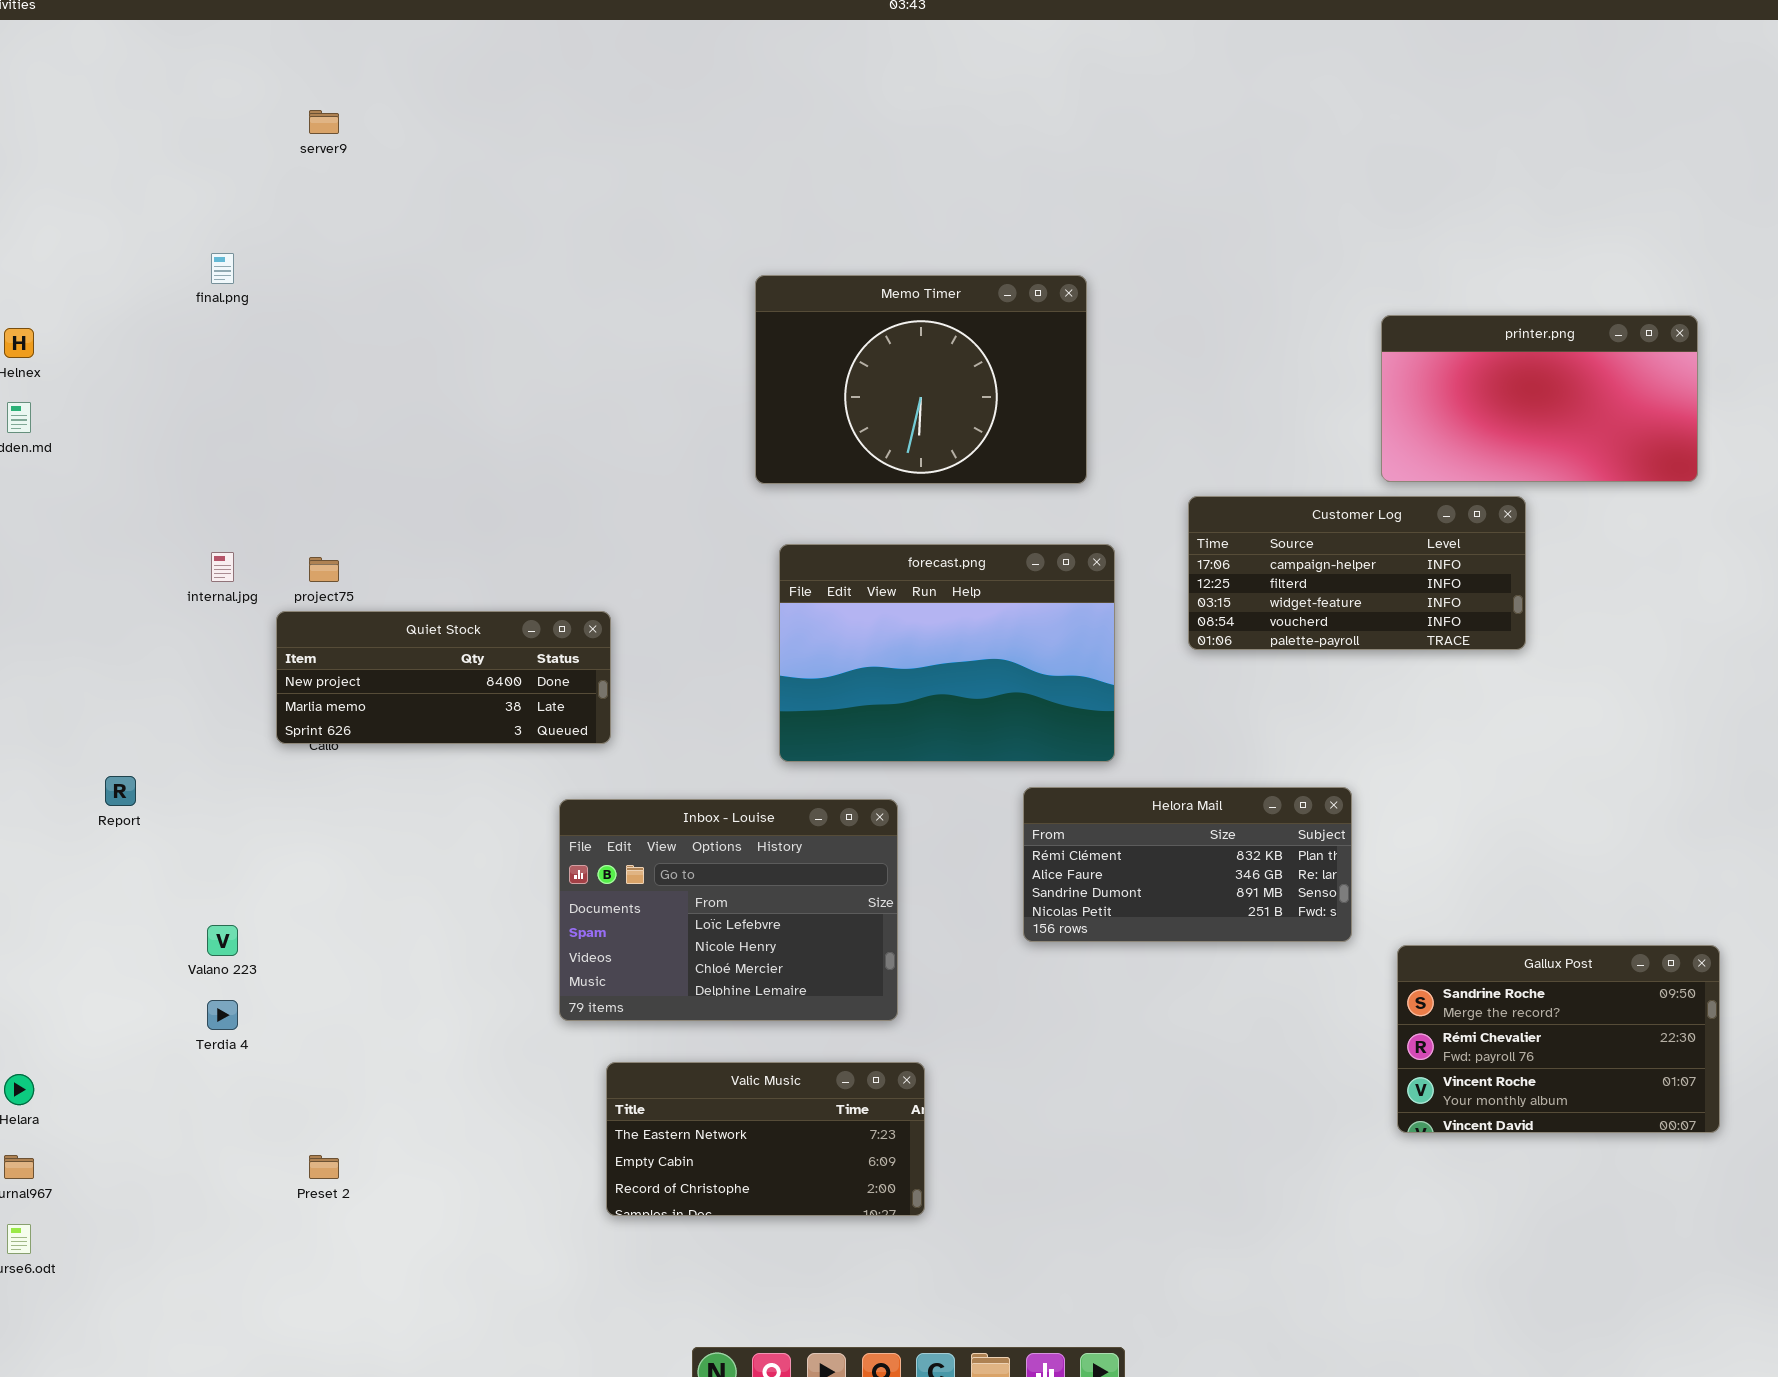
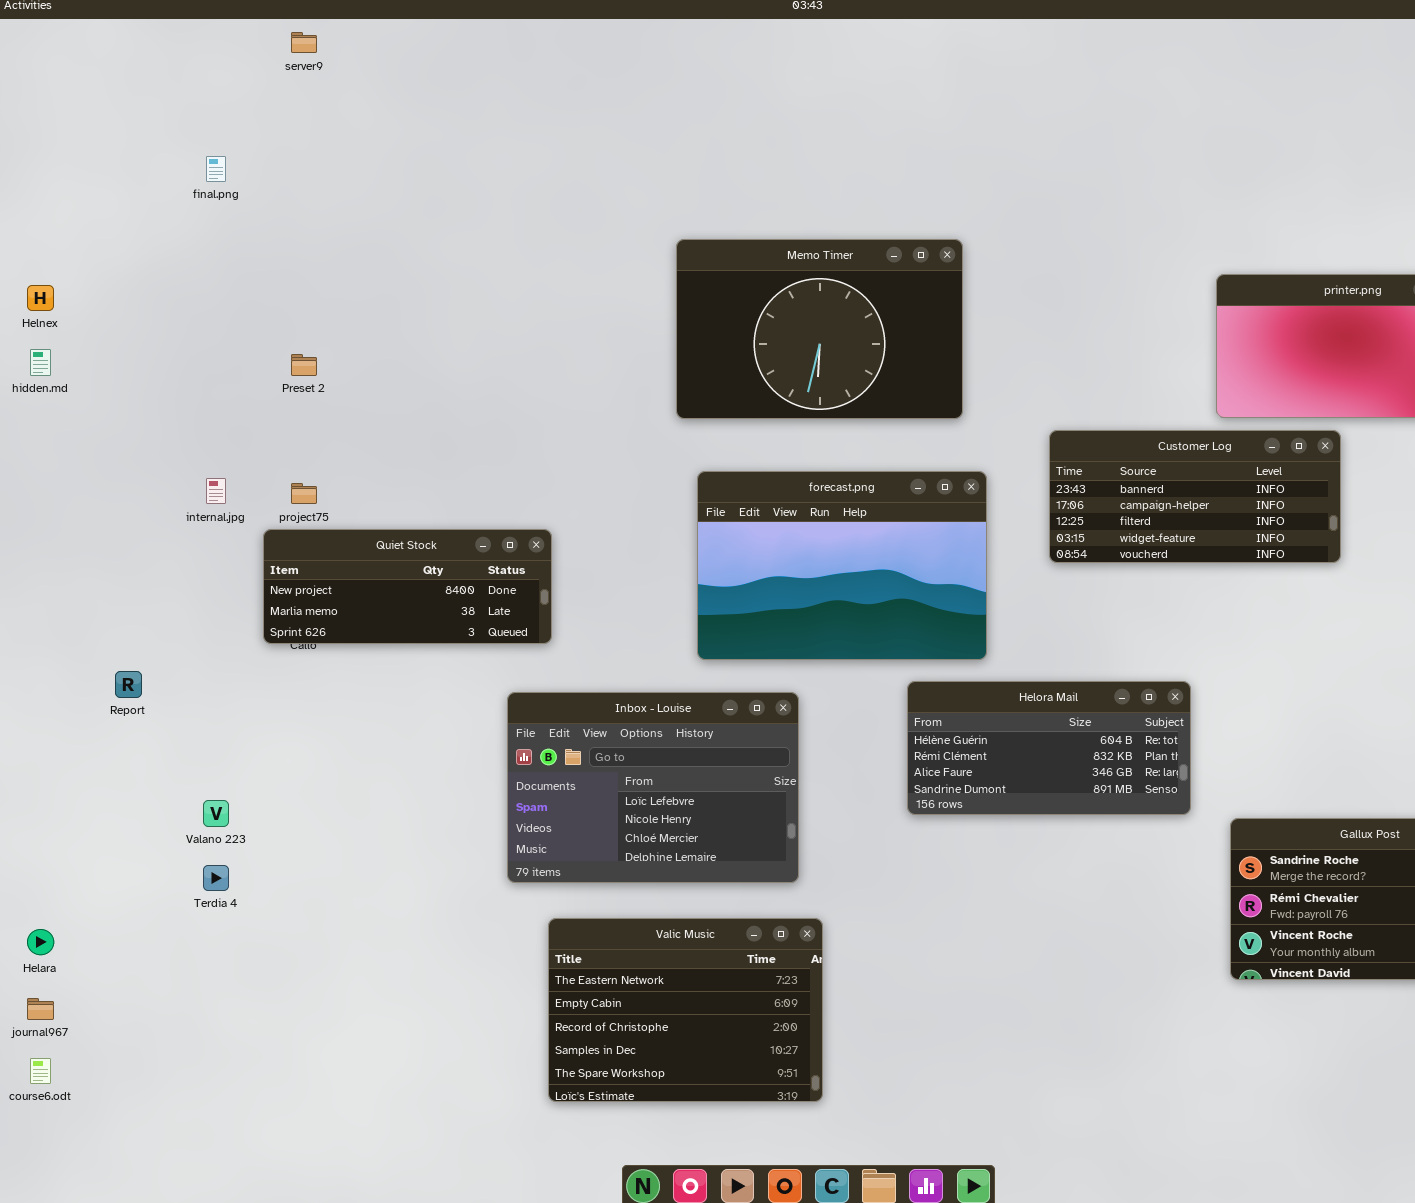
server9: [309,110,339,134] -> [291,32,317,53], moved
final.png: [211,253,234,284] -> [206,156,226,182], moved
Customer Log: [1188,496,1526,650] -> [1049,430,1341,563], scrolled up 1 row
Helora Mail: [1023,787,1352,942] -> [907,681,1191,815], scrolled up 1 row
Valic Music: [606,1062,925,1216] -> [548,918,823,1102], resized
Preset 2: [309,1155,339,1179] -> [291,354,317,376], moved

